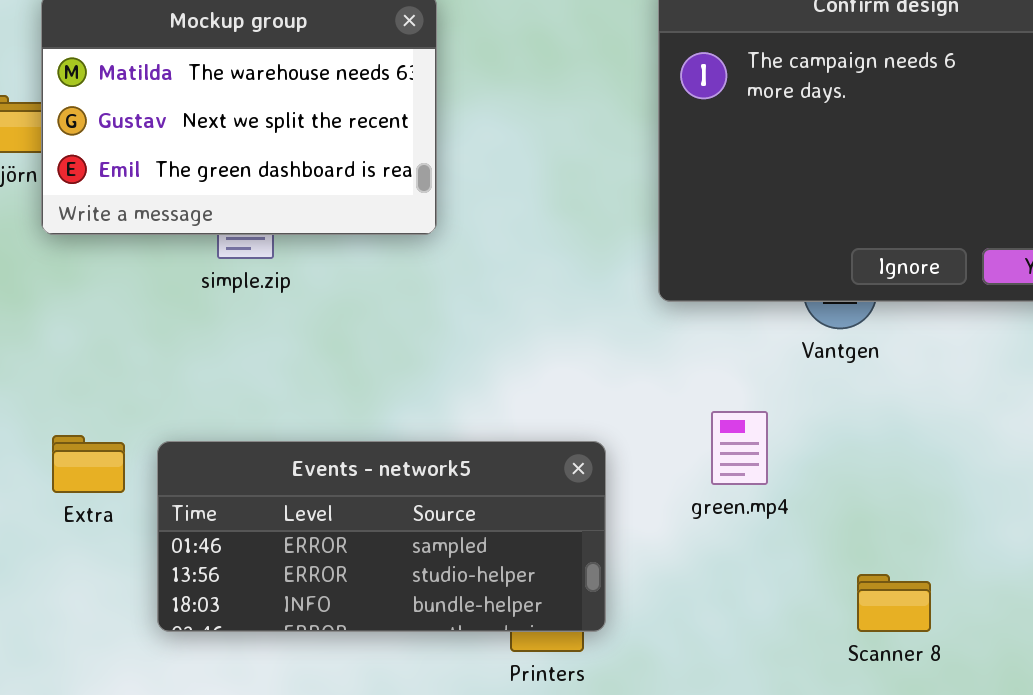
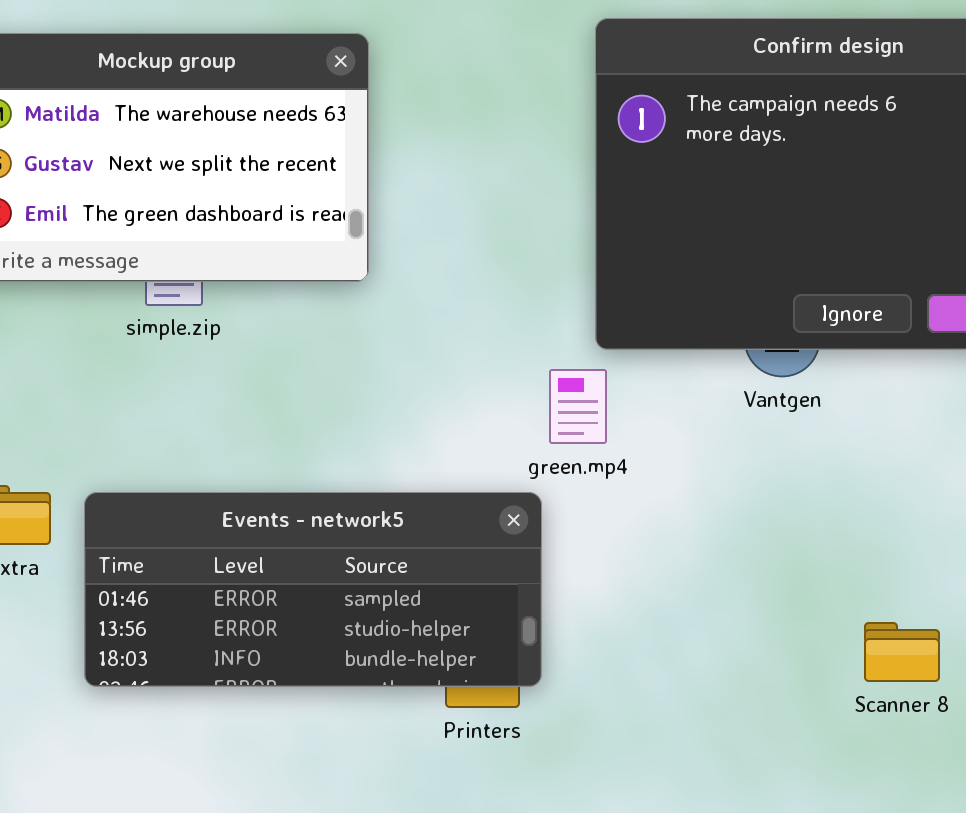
green.mp4: [711,411,768,485] -> [549,369,607,444], moved
Scanner 8: [857,574,931,632] -> [864,622,940,682], moved

